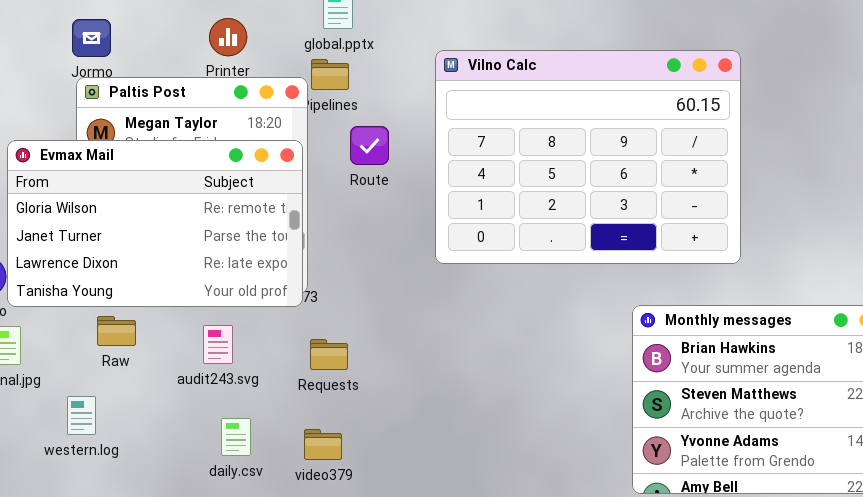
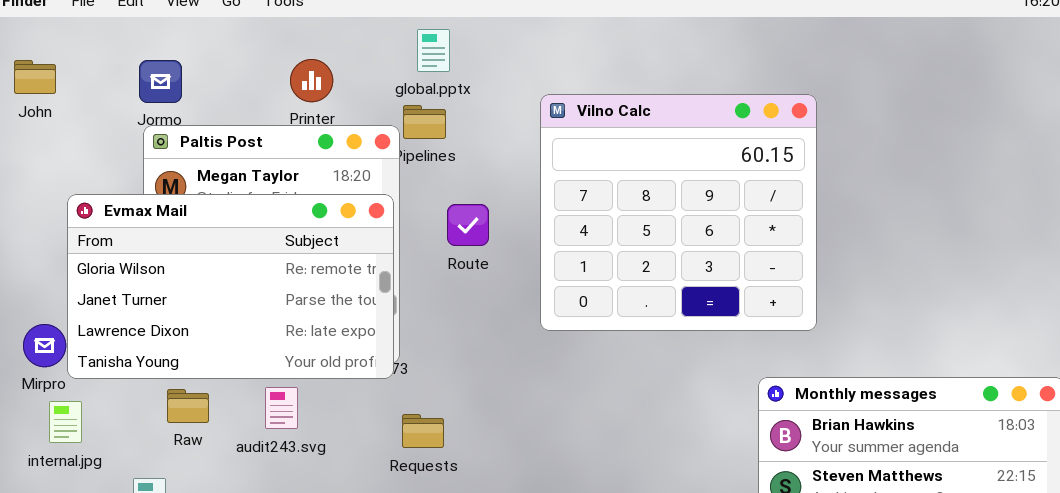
Vilno Calc: [435,50,741,264] -> [540,94,817,331], resized
Route: [350,126,389,165] -> [447,204,489,246], moved
audit243.svg: [203,325,233,364] -> [265,387,298,429], moved

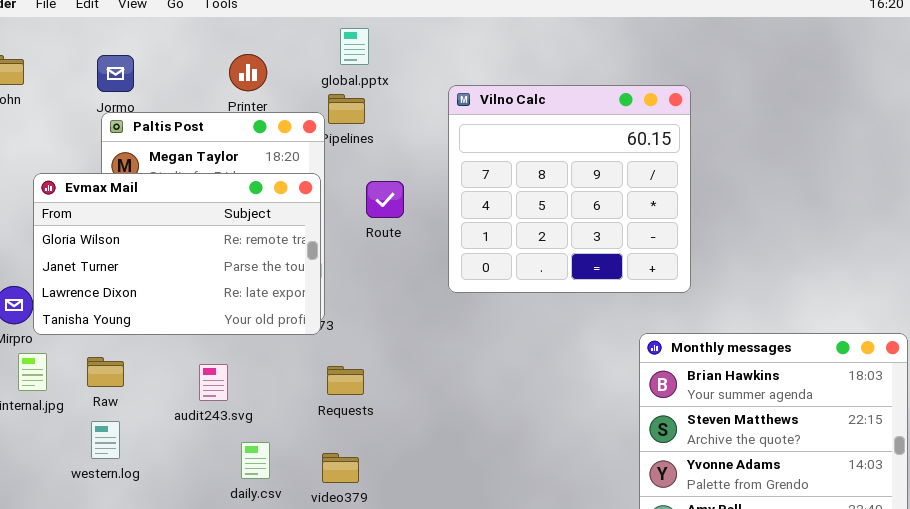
audit243.svg: [265,387,298,429] -> [199,364,228,401], moved
Raw: [167,389,209,423] -> [87,357,124,387], moved

